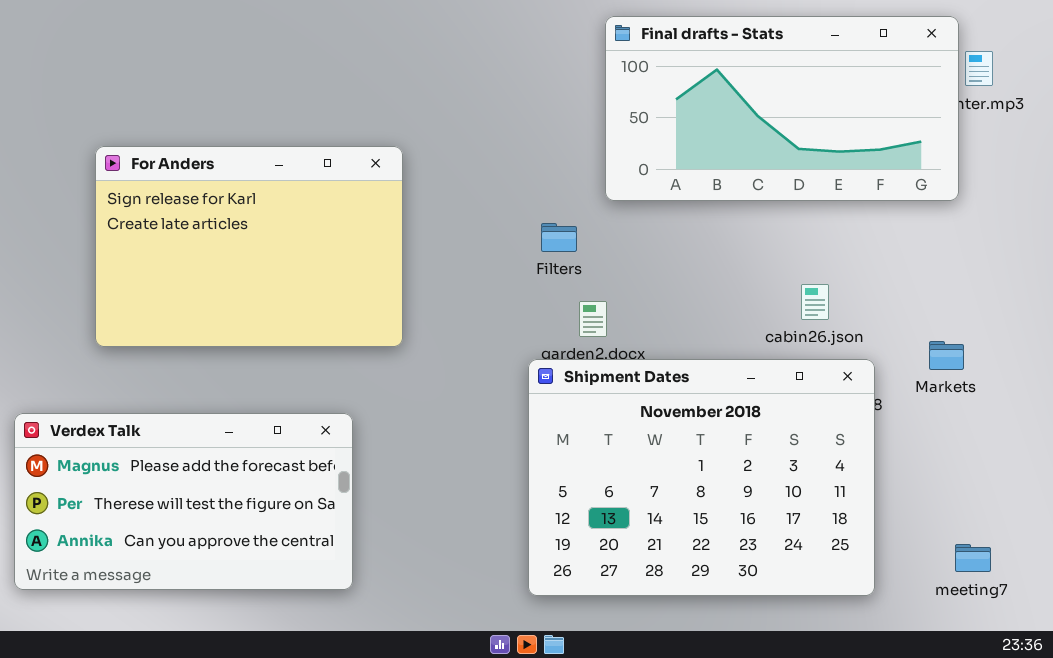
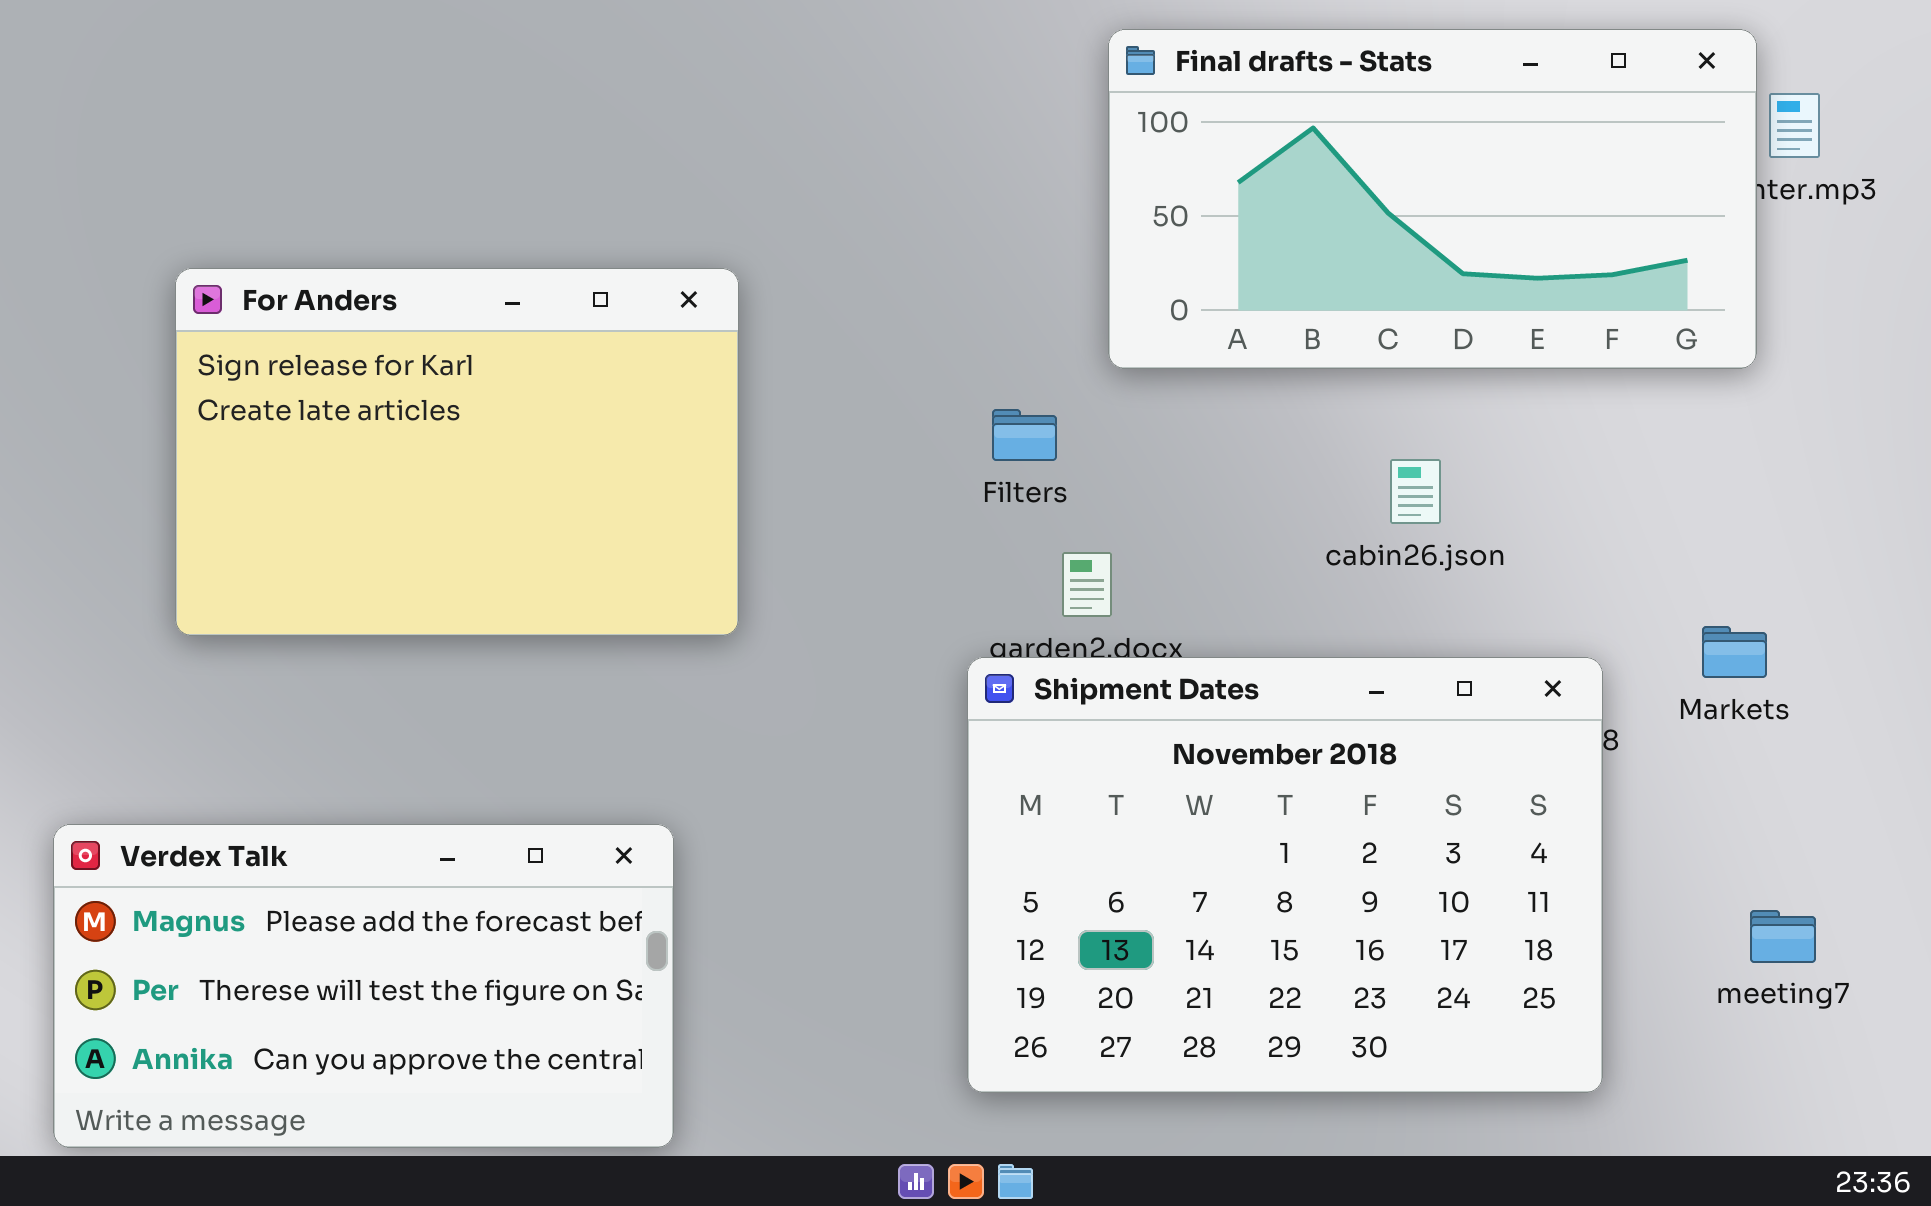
cabin26.json: [801,284,829,320] -> [1390,459,1441,524], moved
Verdex Talk: [14,413,353,590] -> [53,824,674,1148], moved
meeting7: [955,544,991,572] -> [1750,910,1816,963], moved

